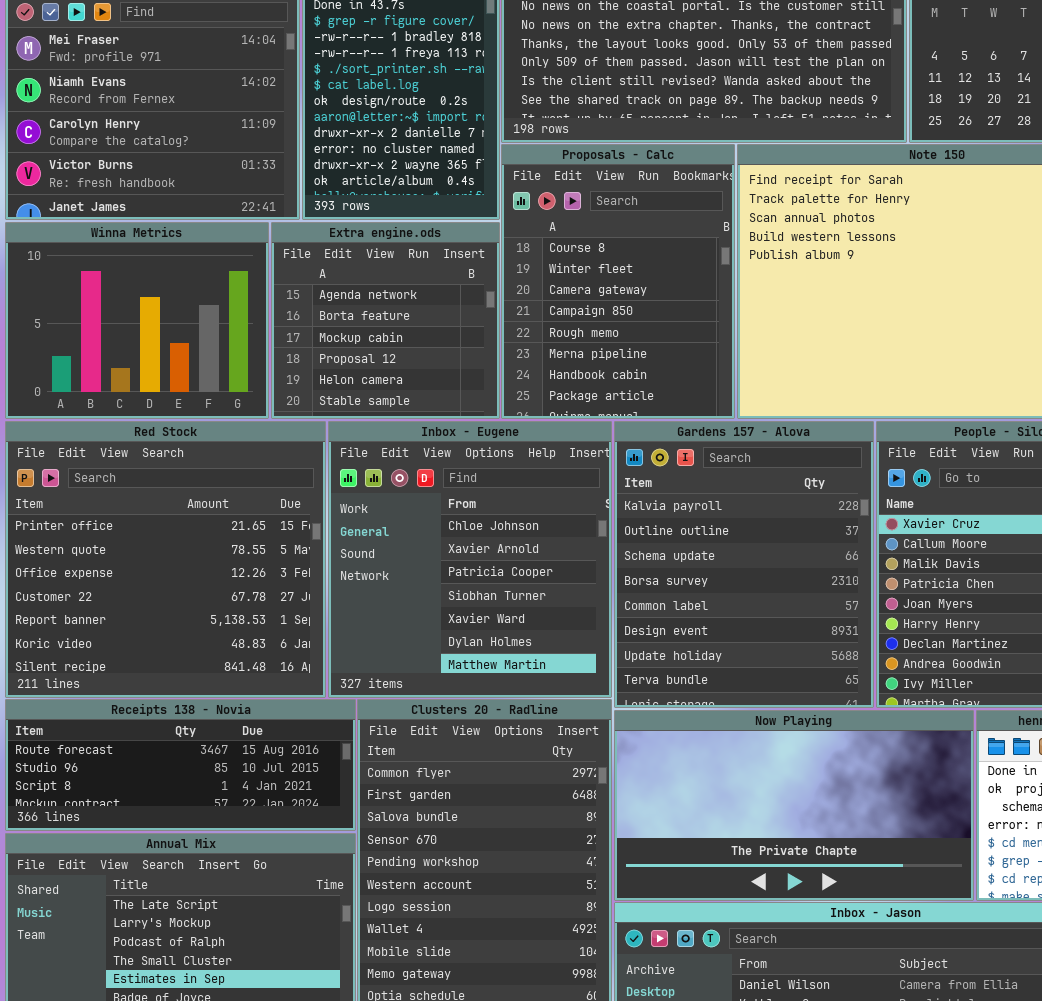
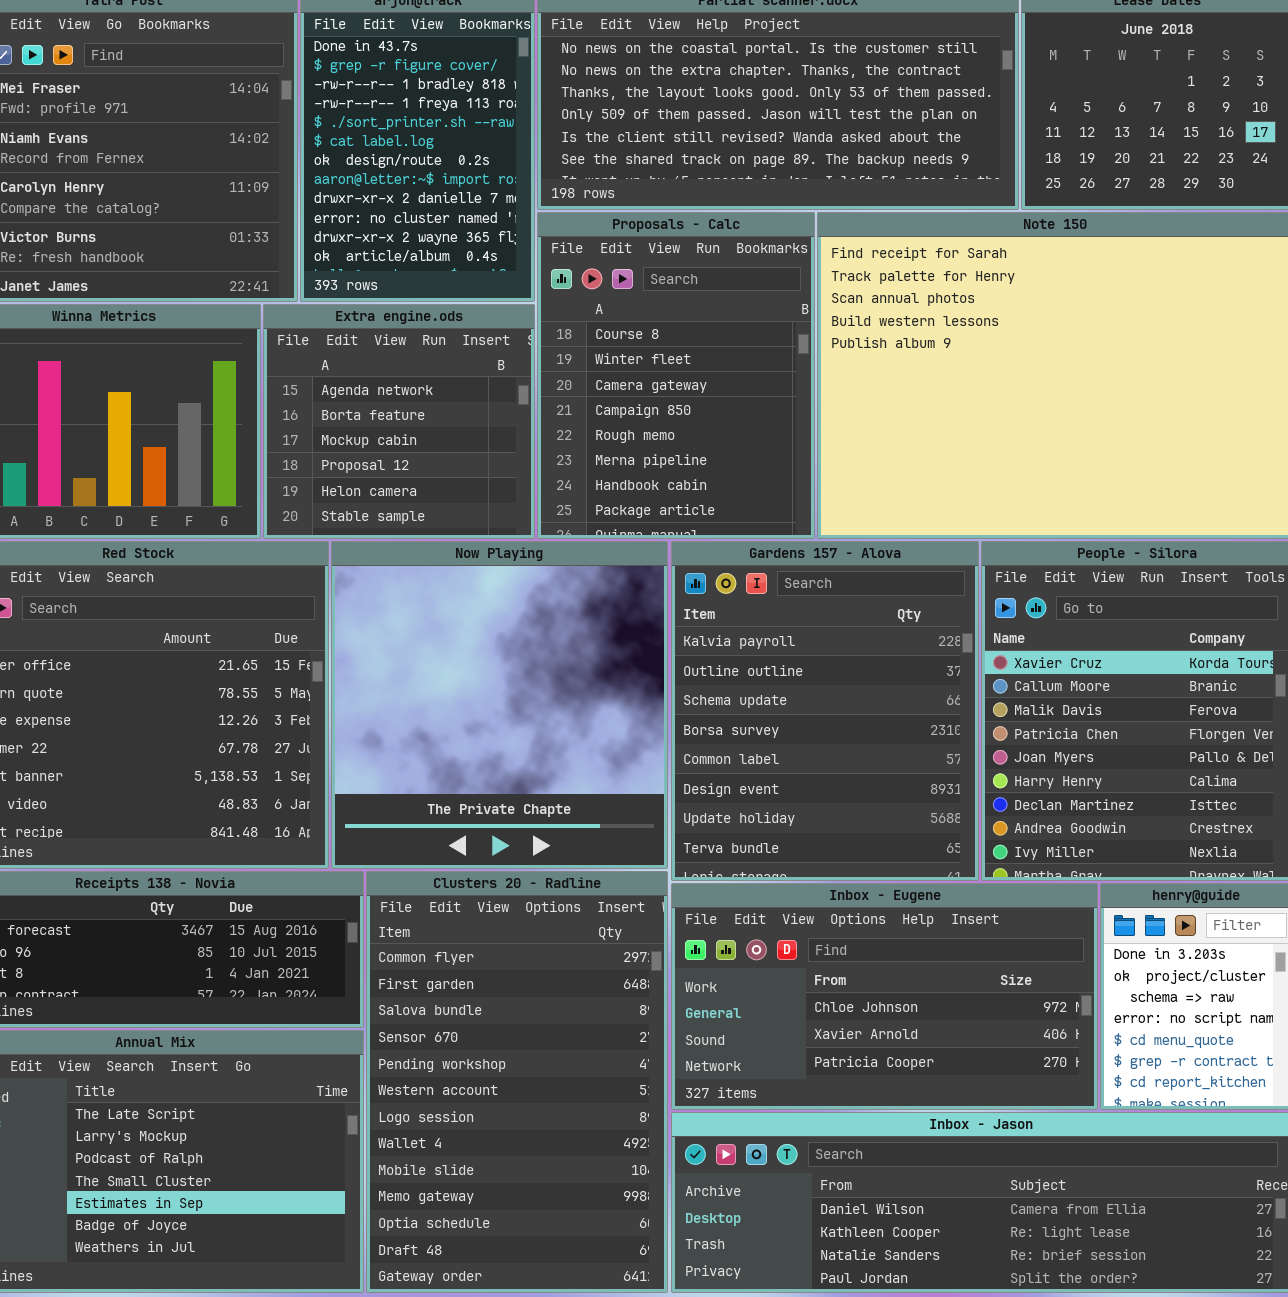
Inbox - Eugene: [328,421,612,698] -> [671,883,1098,1110], moved, resized
Now Playing: [614,710,974,901] -> [331,541,668,869], moved, resized

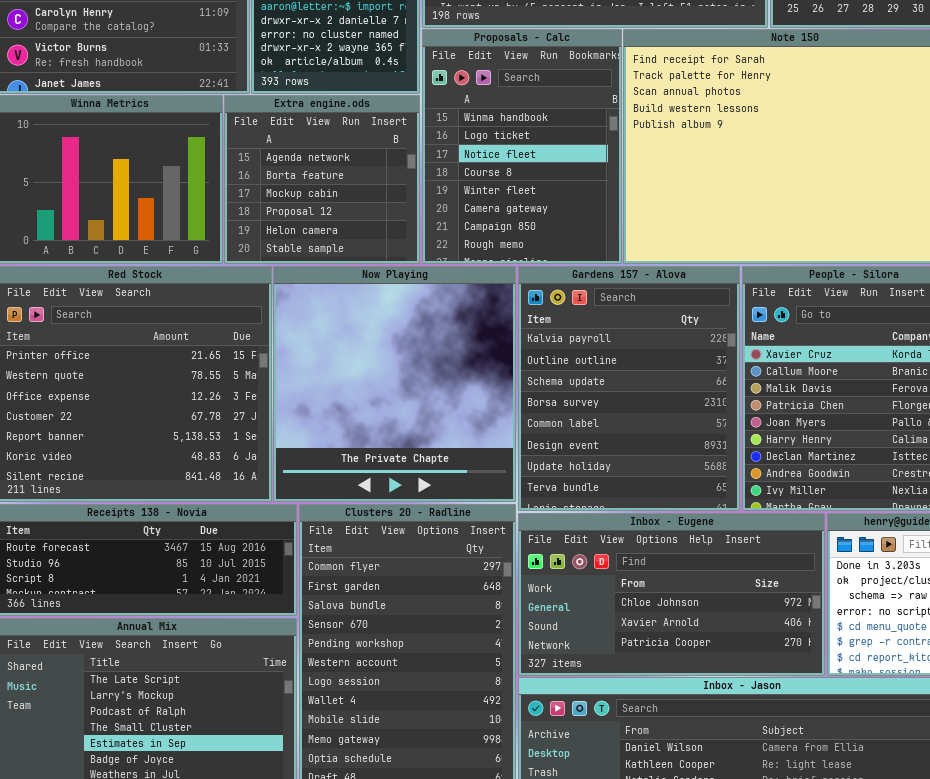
Proposals - Calc: [537,212,815,539] -> [422,29,622,264], scrolled up 3 rows

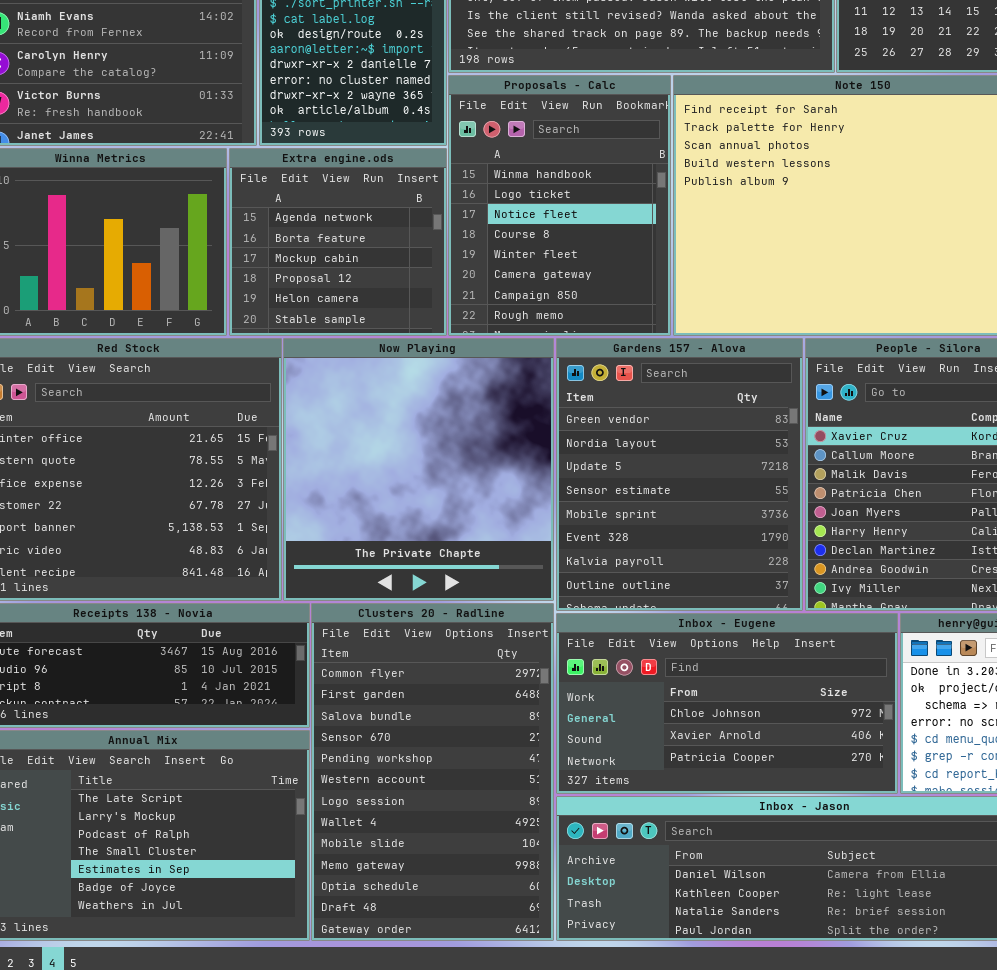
Gardens 157 - Alova: [518,266,740,511] -> [556,338,803,611], scrolled up 6 rows

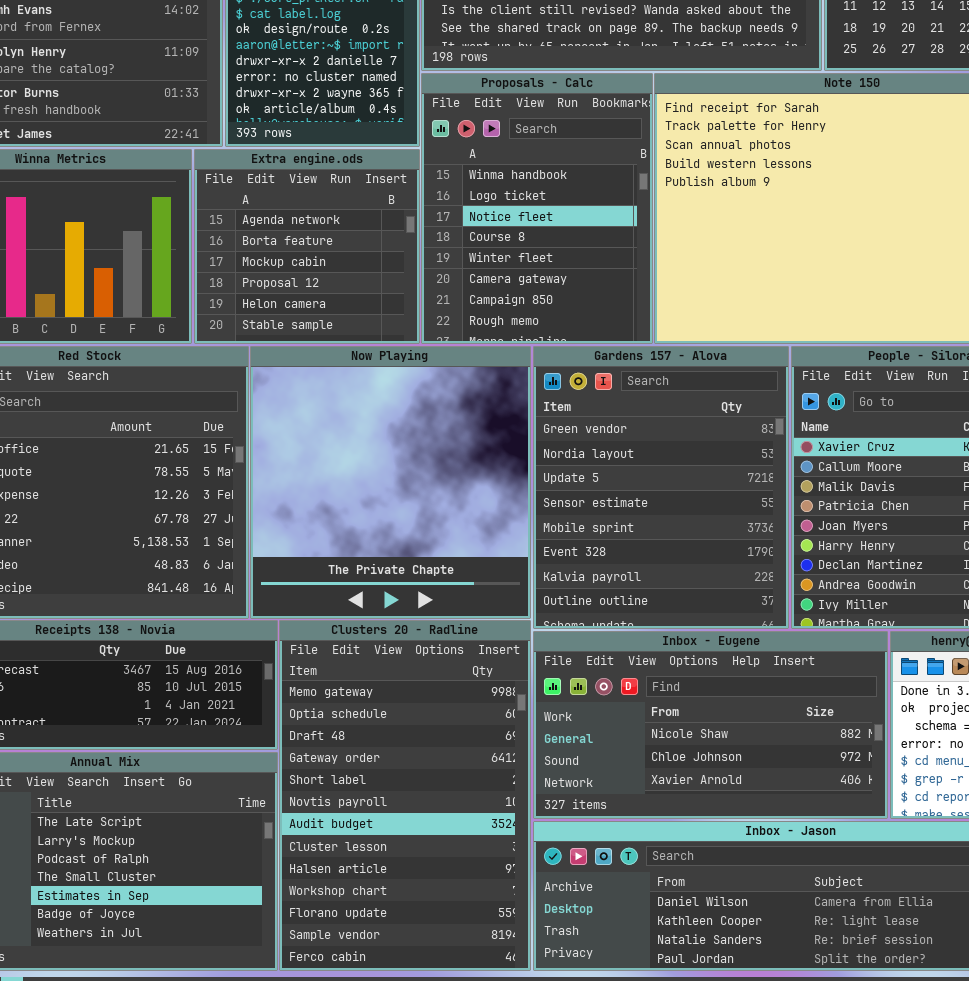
Clusters 20 - Radline: [311,603,554,941] -> [279,620,531,971], scrolled down 9 rows
Inbox - Eugene: [556,613,898,794] -> [533,631,888,819], scrolled up 1 row

